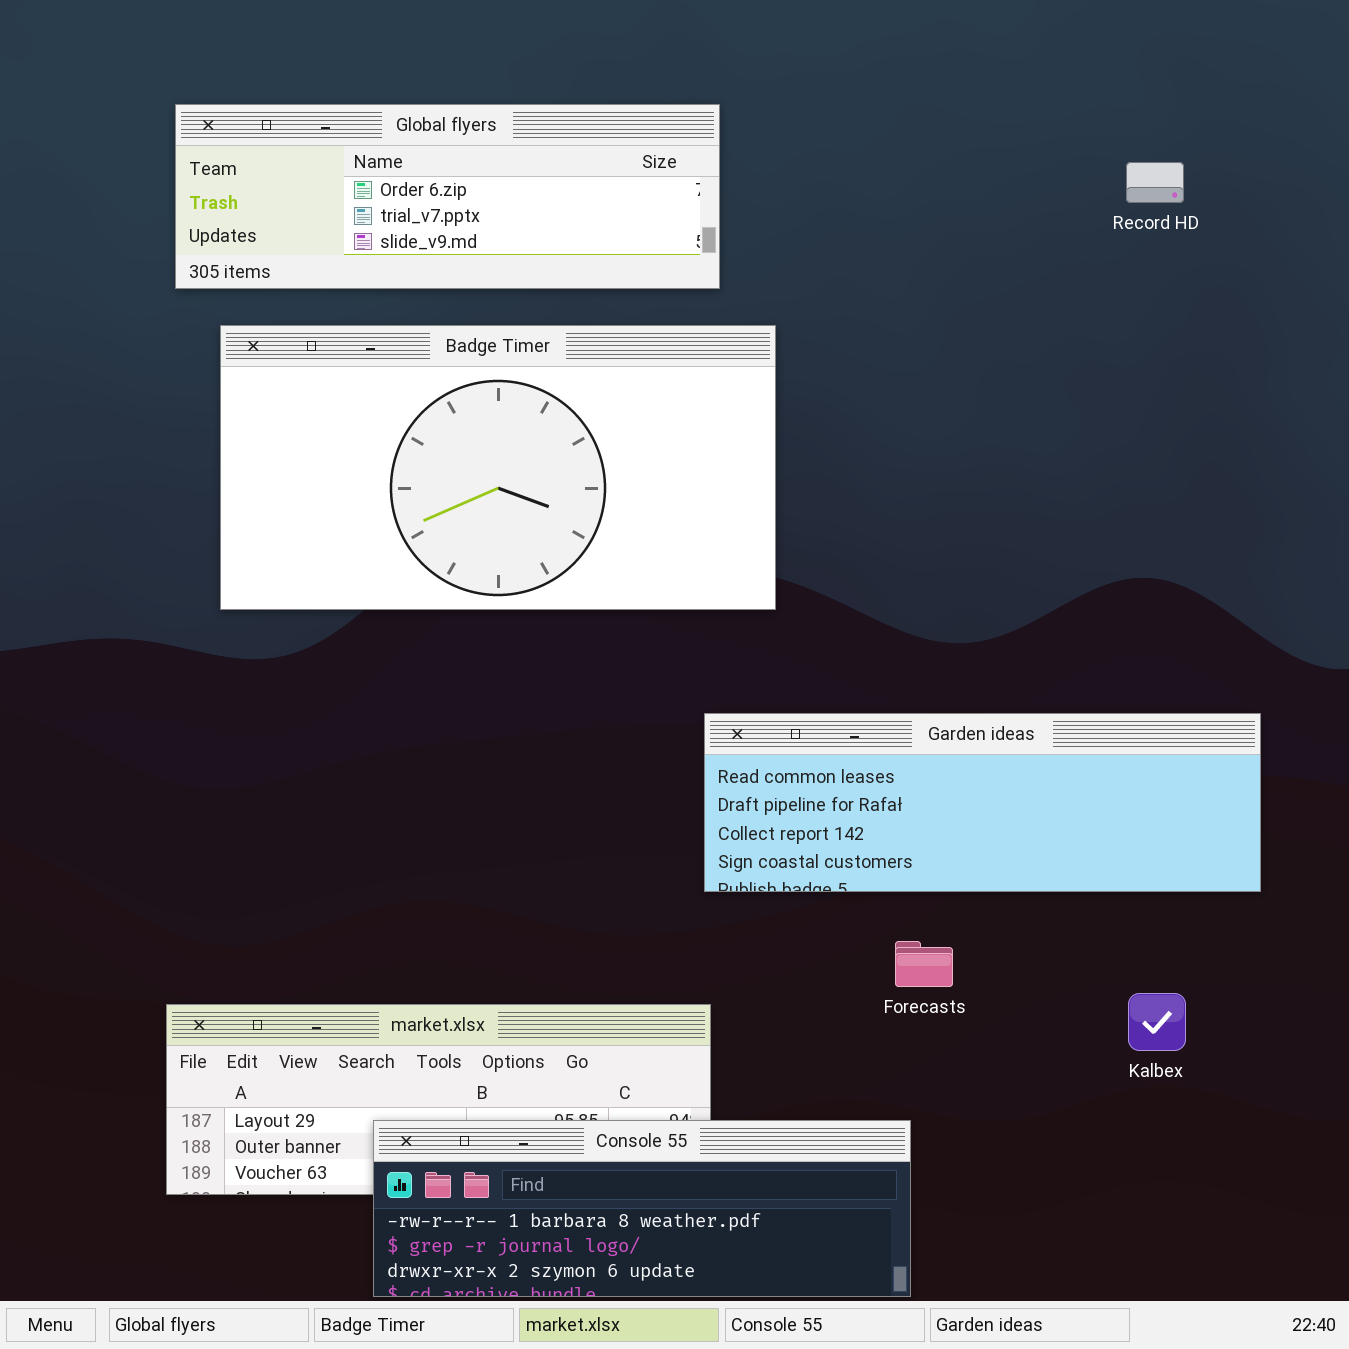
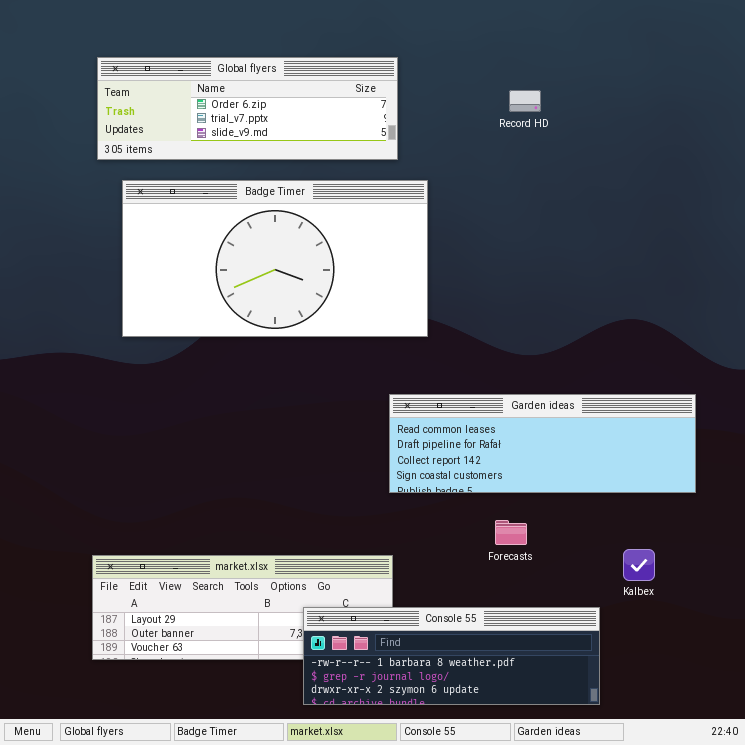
Record HD: [1126,162,1184,203] -> [509,90,541,112], moved
Console 55: [373,1120,911,1297] -> [303,607,600,705], moved

